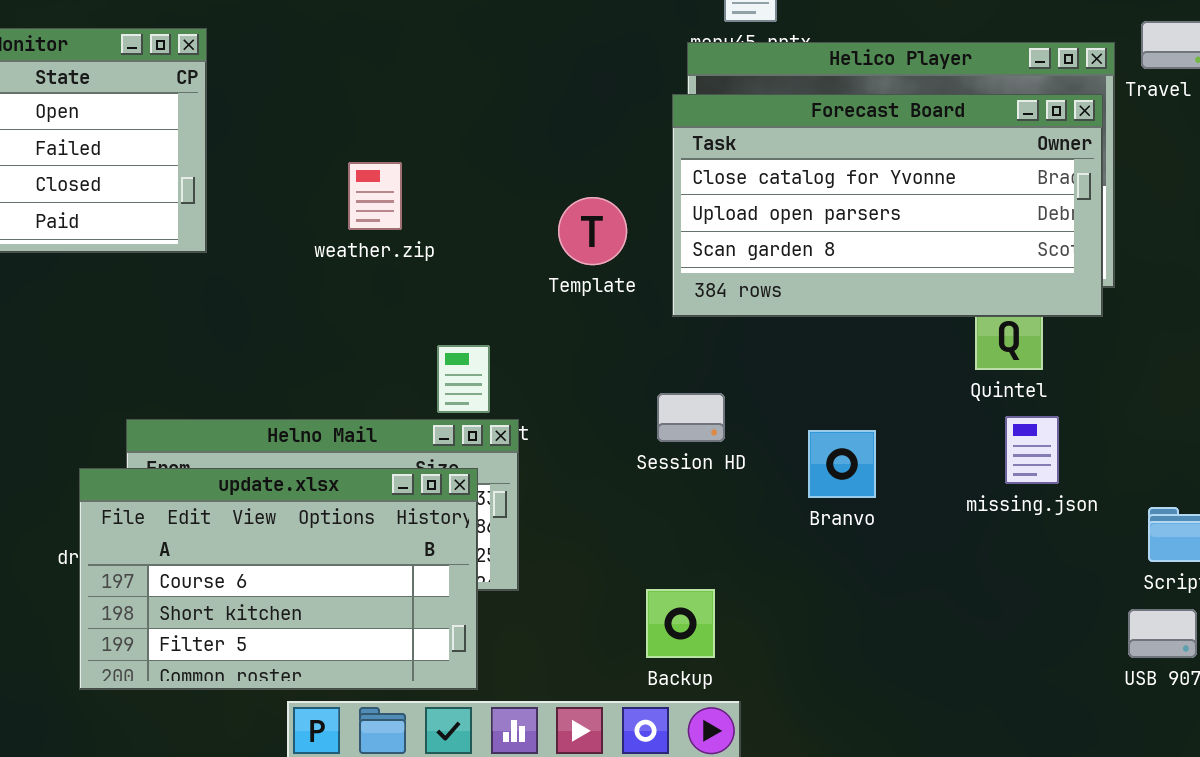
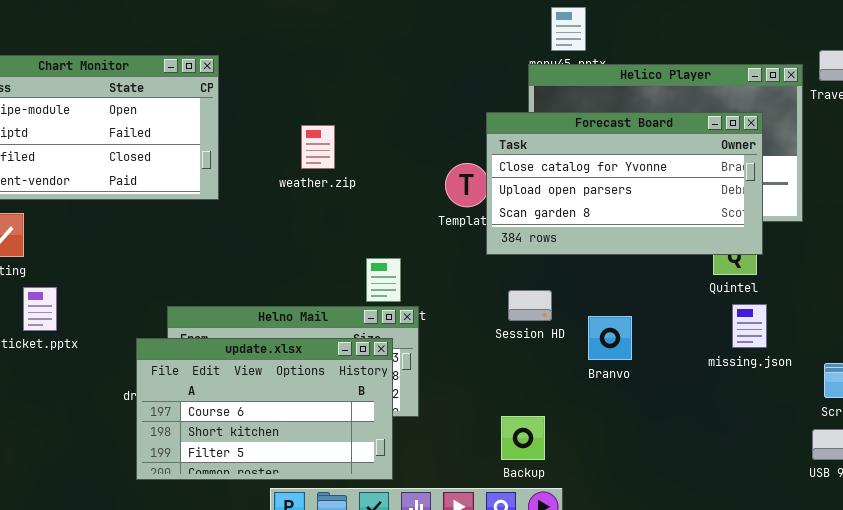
Forecast Board: [672,94,1103,317] -> [486,112,763,255], moved
weather.zip: [348,162,402,230] -> [301,125,335,169], moved
Branvo: [808,430,876,498] -> [588,316,632,360], moved

